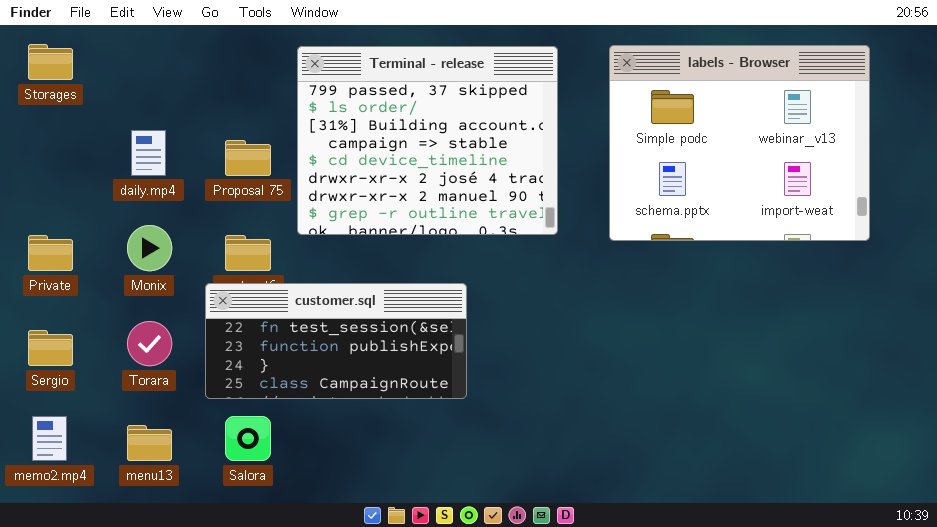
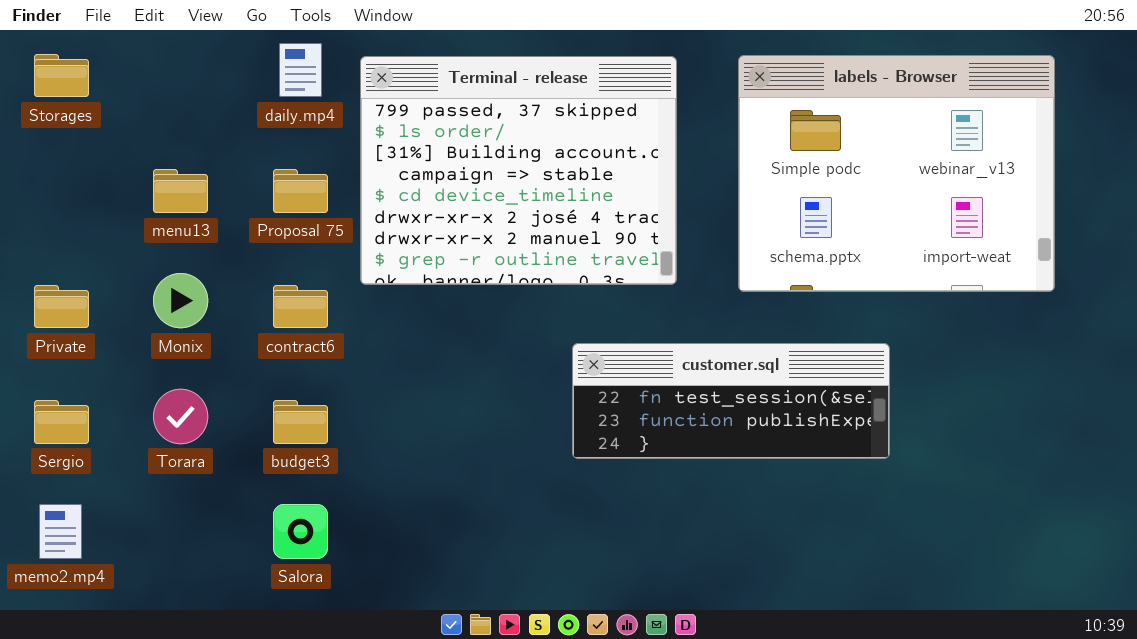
daily.mp4: [131,130,166,176] -> [279,43,322,97], moved
customer.sql: [205,283,467,399] -> [572,343,890,459], moved, resized
menu13: [127,425,172,461] -> [153,169,208,213], moved

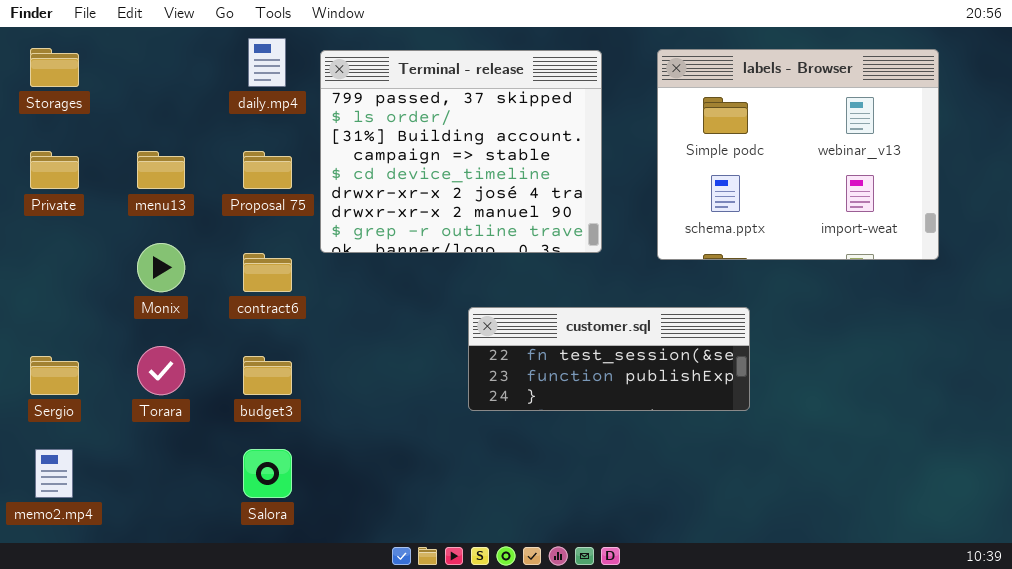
Private: [34,285,89,328] -> [30,151,79,189], moved
customer.sql: [572,343,890,459] -> [468,307,750,411], moved

